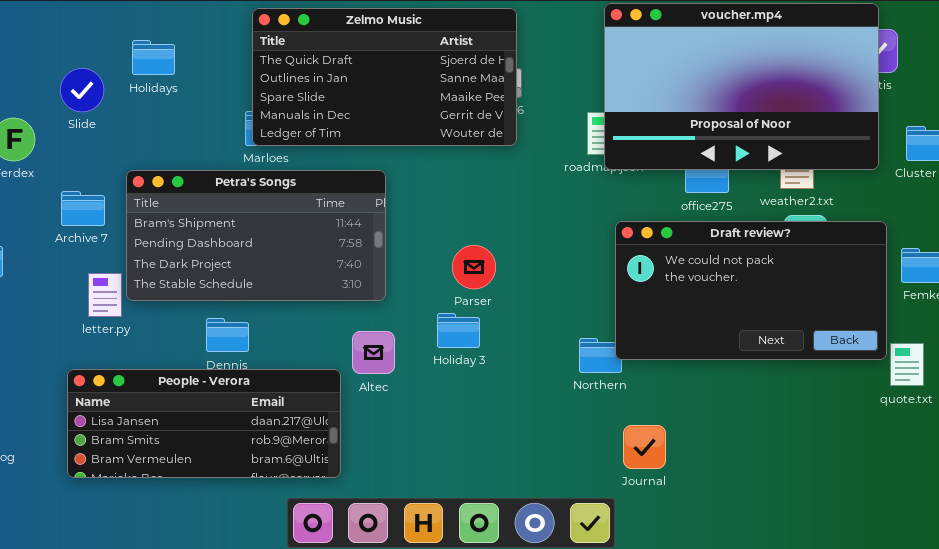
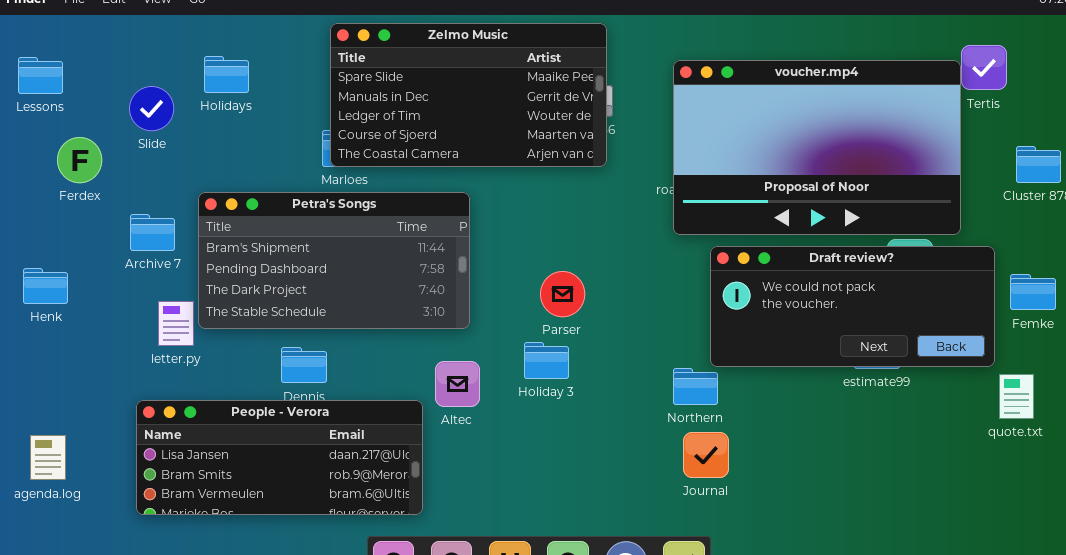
voucher.mp4: [604,3,879,170] -> [673,60,961,235], moved
Zelmo Music: [252,8,517,146] -> [330,23,607,167], scrolled down 2 rows
Draft review?: [615,221,887,360] -> [710,246,995,367], resized
Journal: [623,425,666,469] -> [683,432,729,478], moved

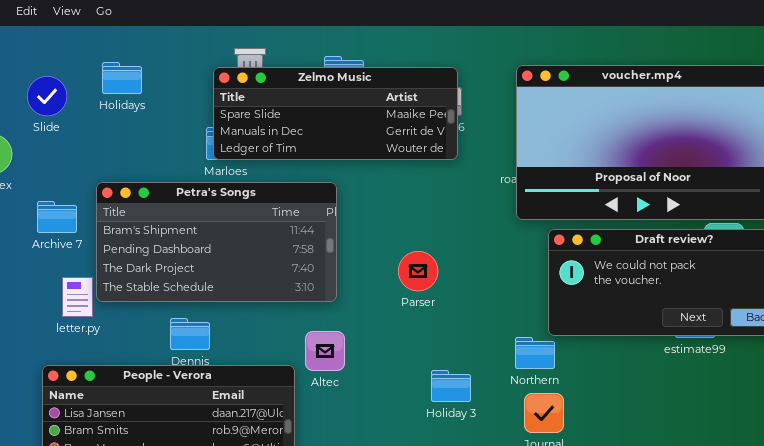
Zelmo Music: [330,23,607,167] -> [213,67,458,160], resized
Slide: [129,86,174,131] -> [27,76,67,116], moved
Holiday 3: [524,342,569,379] -> [431,370,471,402], moved

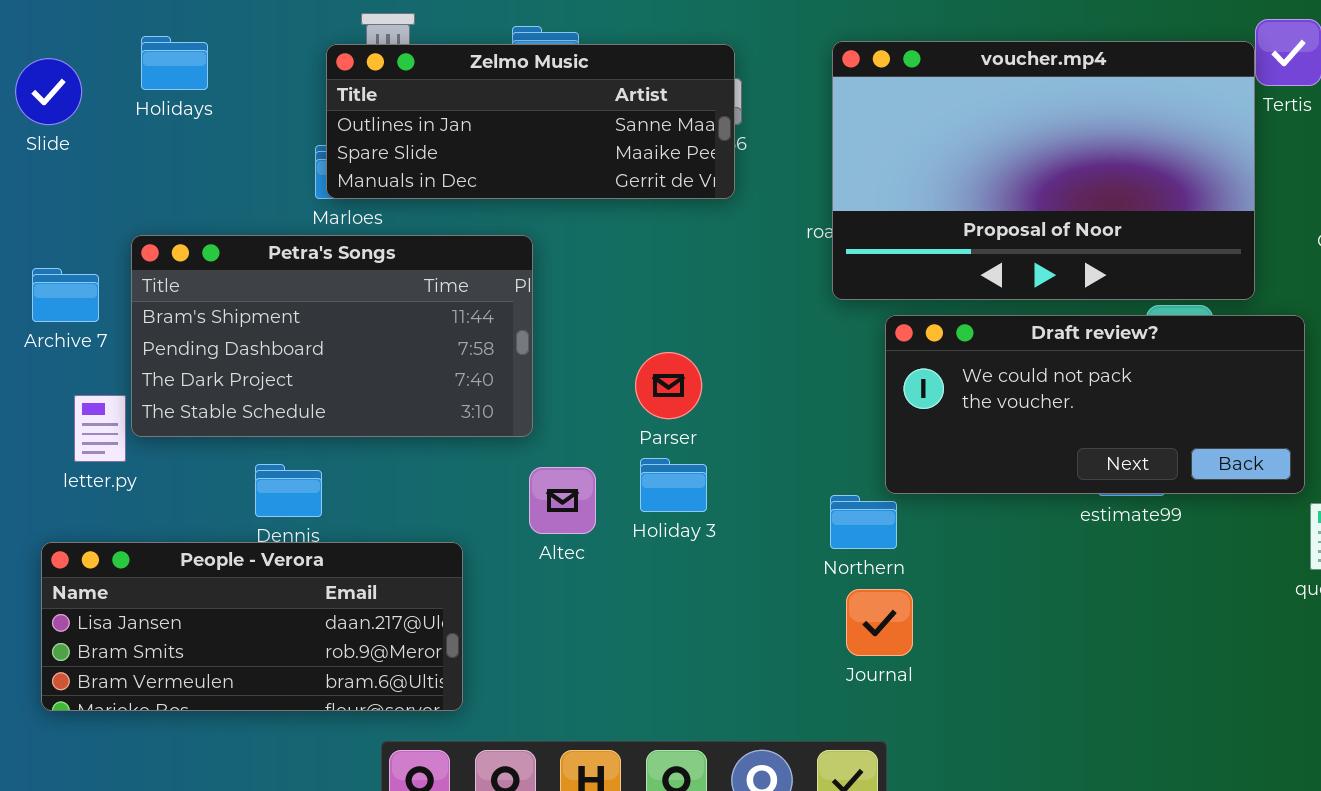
Zelmo Music: [213,67,458,160] -> [326,44,735,199], scrolled up 1 row
Altec: [305,331,345,371] -> [529,467,596,534], moved
Holiday 3: [431,370,471,402] -> [640,458,707,512], moved

